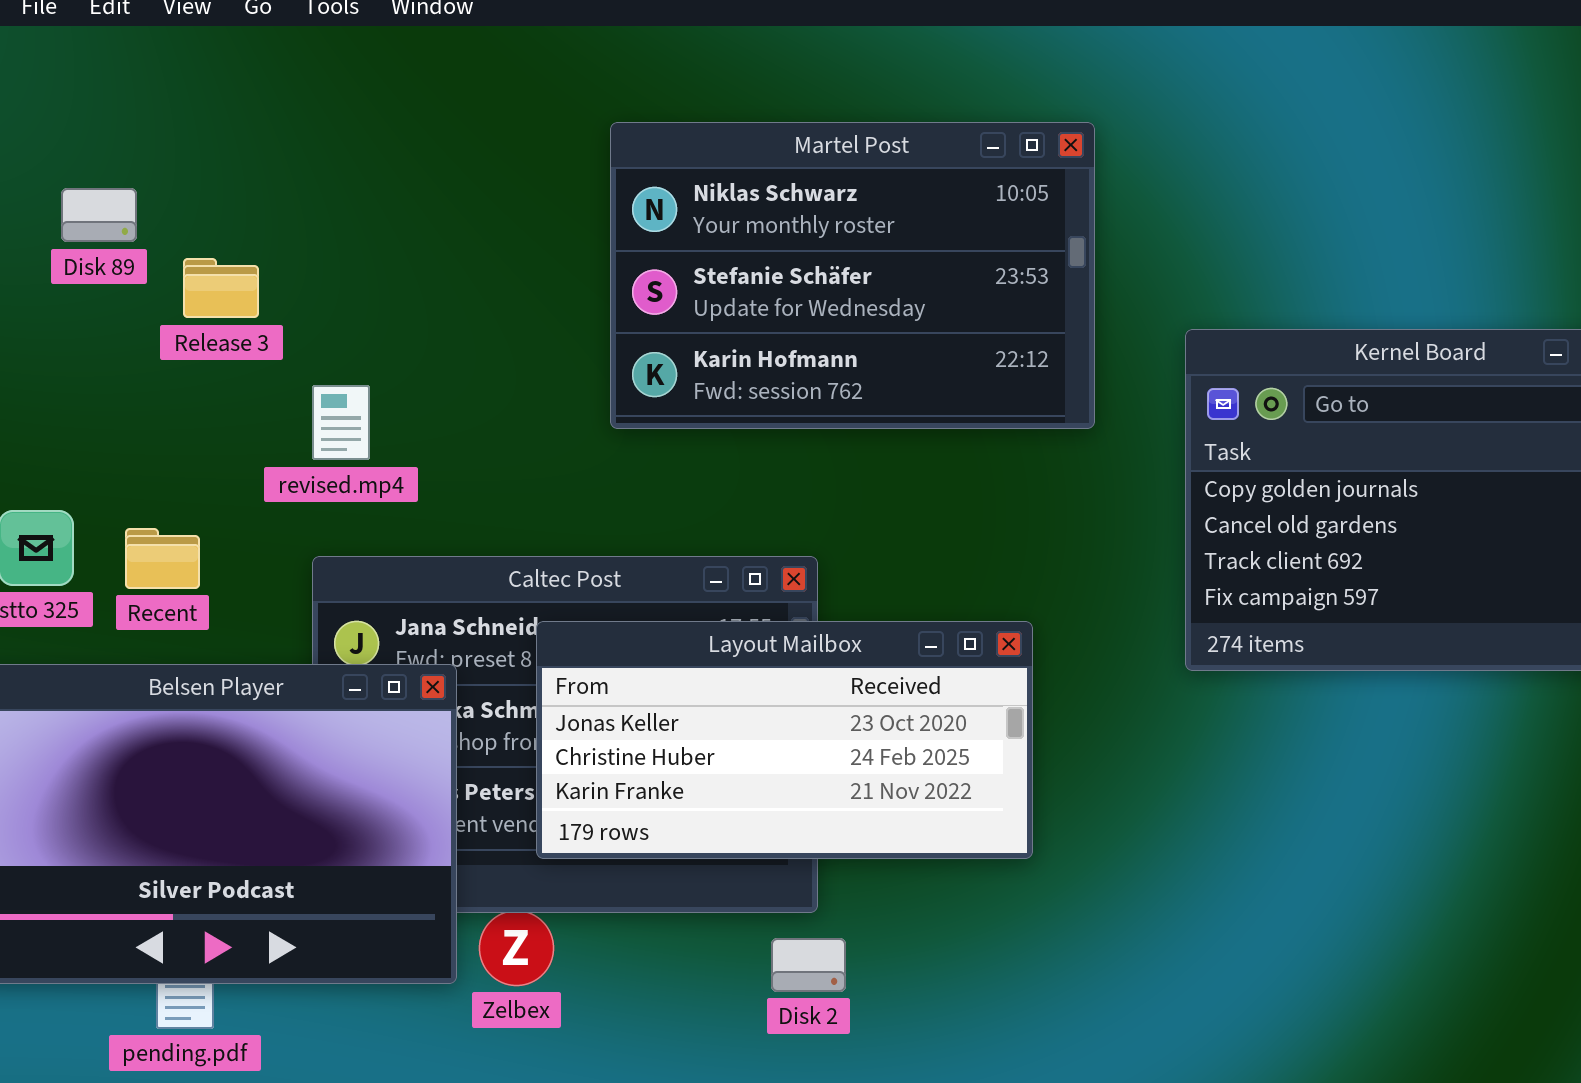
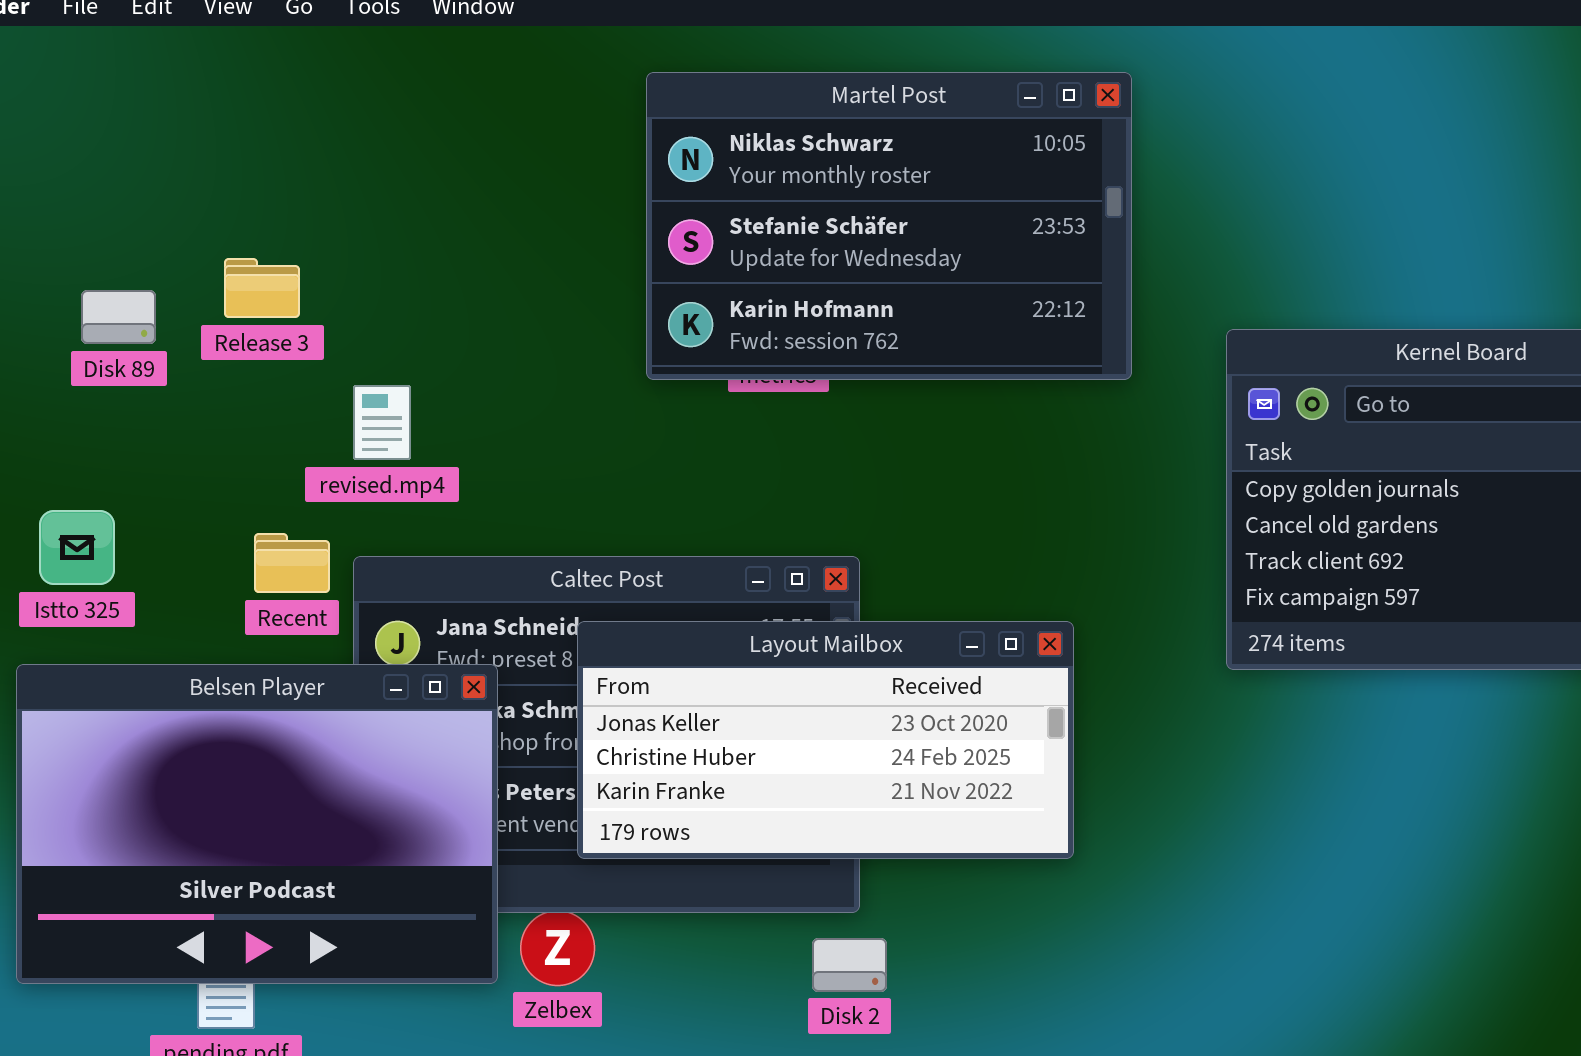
Martel Post: [610,122,1095,429] -> [646,72,1132,380], moved
Disk 89: [61,188,137,242] -> [81,290,156,344], moved
Recent: [125,528,200,589] -> [254,533,330,593], moved

